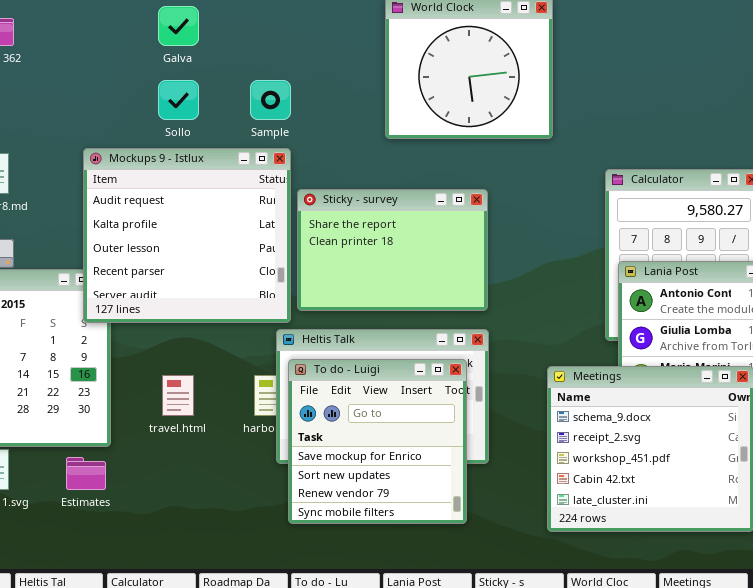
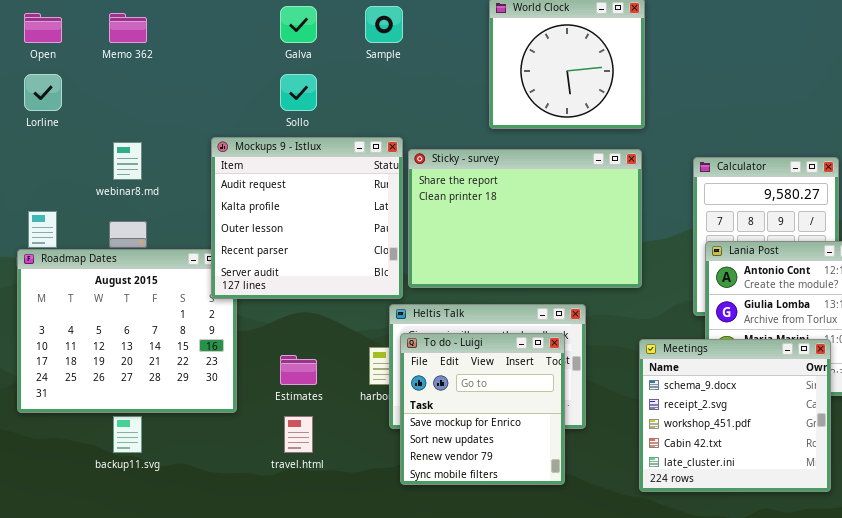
Sample: [250,80,291,120] -> [365,6,403,43], moved
Sticky - survey: [297,189,488,311] -> [408,149,642,288], resized
travel.html: [162,375,194,416] -> [284,416,313,453], moved
Estimates: [66,457,106,490] -> [280,355,317,385], moved

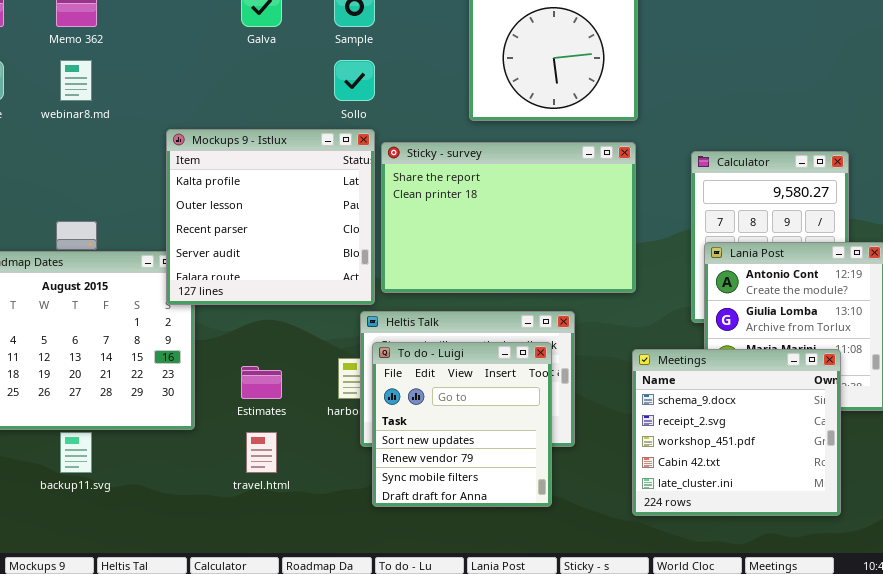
Sollo: [280,74,317,111] -> [334,60,375,101], moved
Mockups 9 - Istlux: [211,137,403,299] -> [166,129,375,305], scrolled down 1 row
webinar8.md: [113,142,142,180] -> [60,60,92,101], moved
To do - Luigi: [400,333,565,485] -> [372,342,552,507], scrolled down 1 row

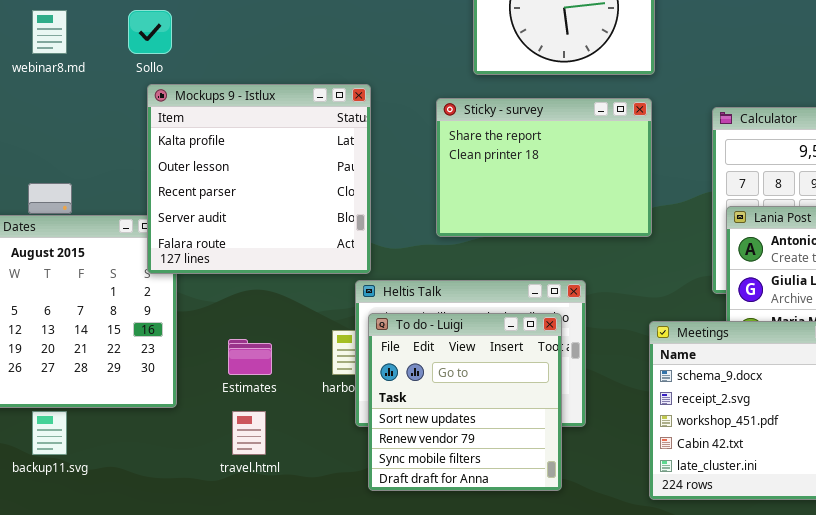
Sollo: [334,60,375,101] -> [128,10,172,54], moved
Sticky - survey: [381,142,636,293] -> [436,98,652,237], resized

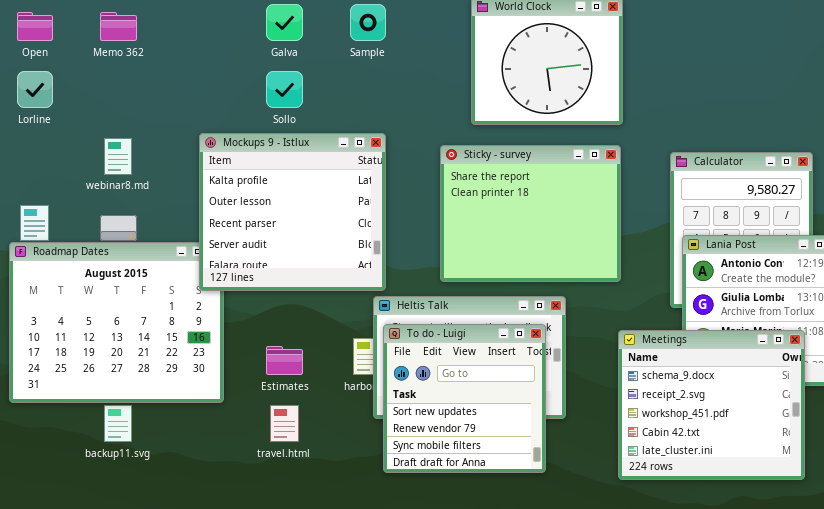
webinar8.md: [32,10,67,54] -> [104,138,132,175], moved
Sollo: [128,10,172,54] -> [266,71,303,108], moved
Sticky - survey: [436,98,652,237] -> [440,145,621,282], resized

